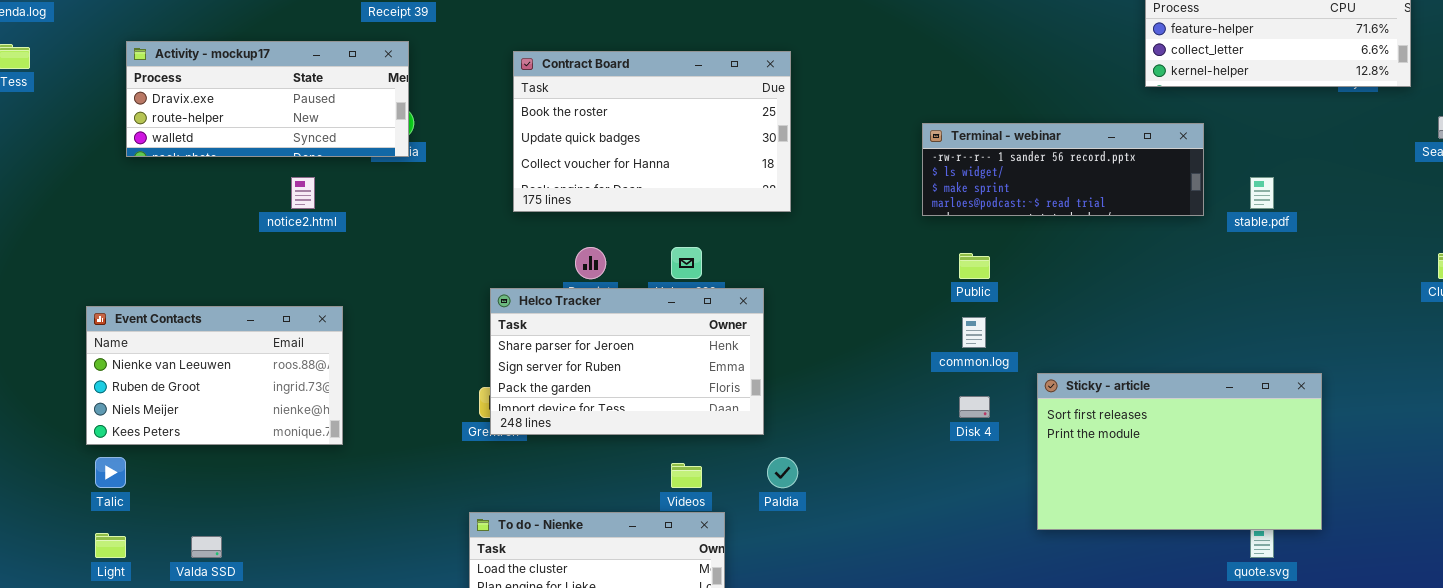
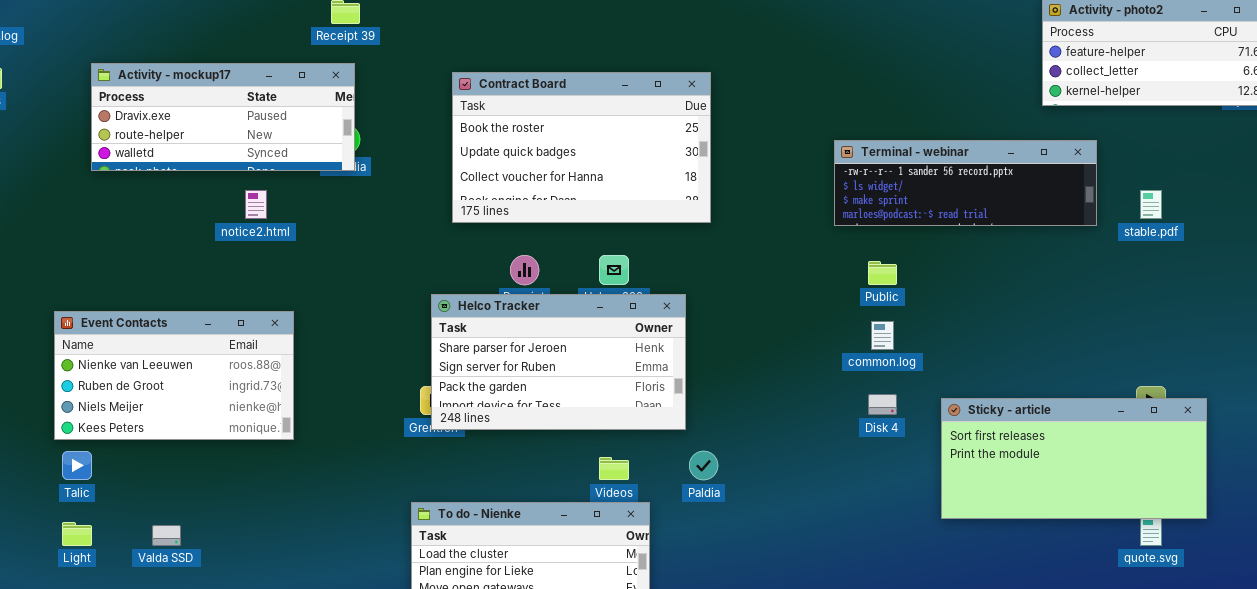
Sticky - article: [1037,373,1322,530] -> [941,398,1207,519], resized

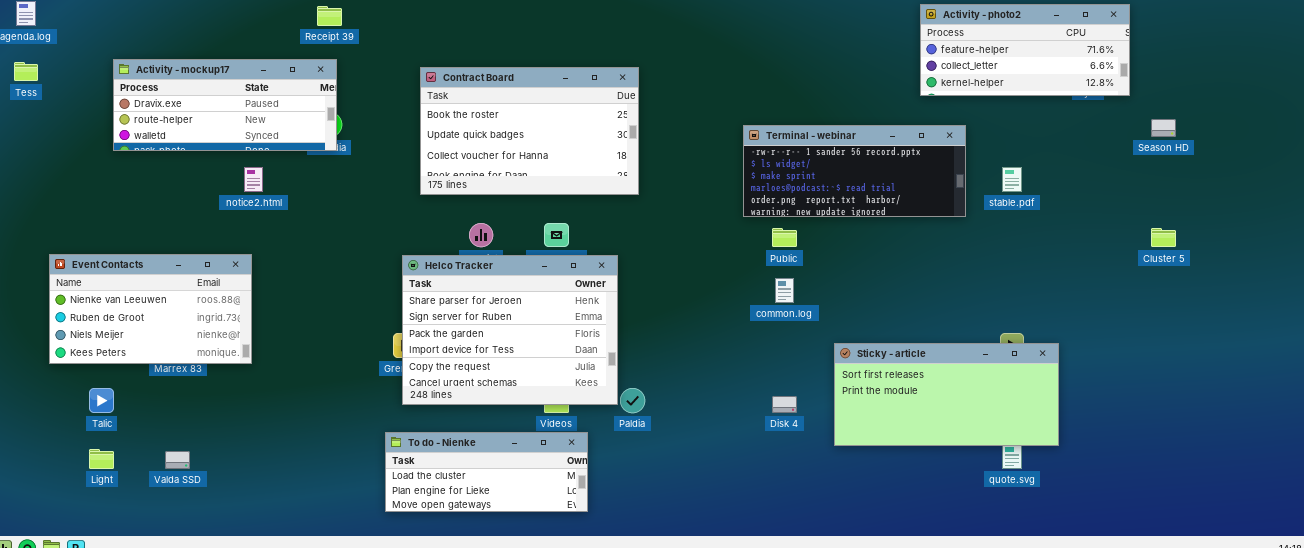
Terminal - webinar: [834,140,1097,226] -> [743,125,966,217], resized
Helco Tracker: [431,294,686,430] -> [402,255,618,405], resized
Event Contacts: [54,311,294,440] -> [49,254,252,364], moved
Disk 4: [868,394,897,415] -> [772,396,797,413], moved

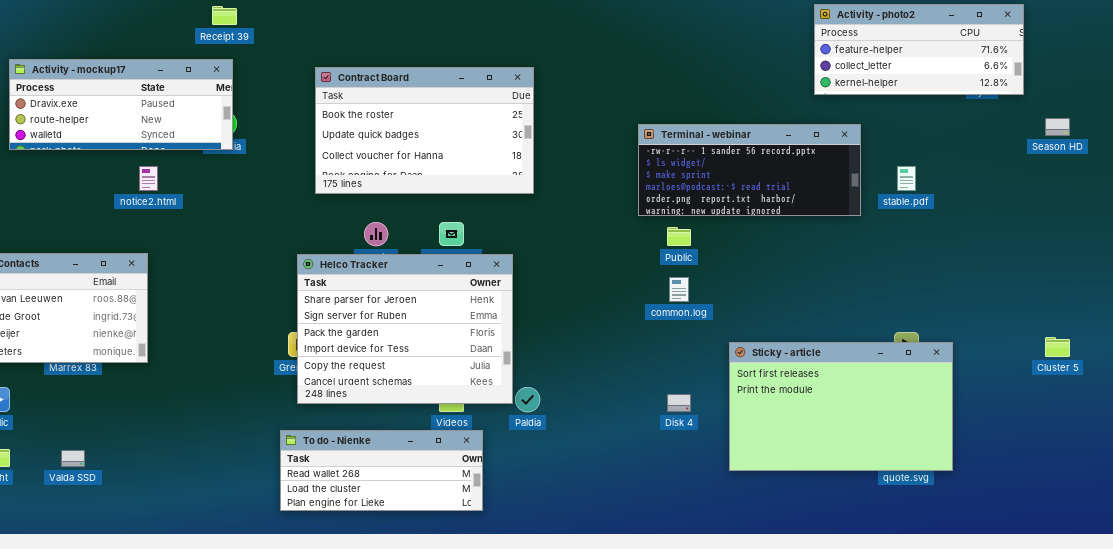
Cluster 5: [1151,228,1176,247] -> [1045,337,1070,357], moved
Sticky - article: [834,343,1059,446] -> [729,342,953,471], resized
To do - Nienke: [385,432,588,512] -> [280,430,483,511], scrolled up 1 row

